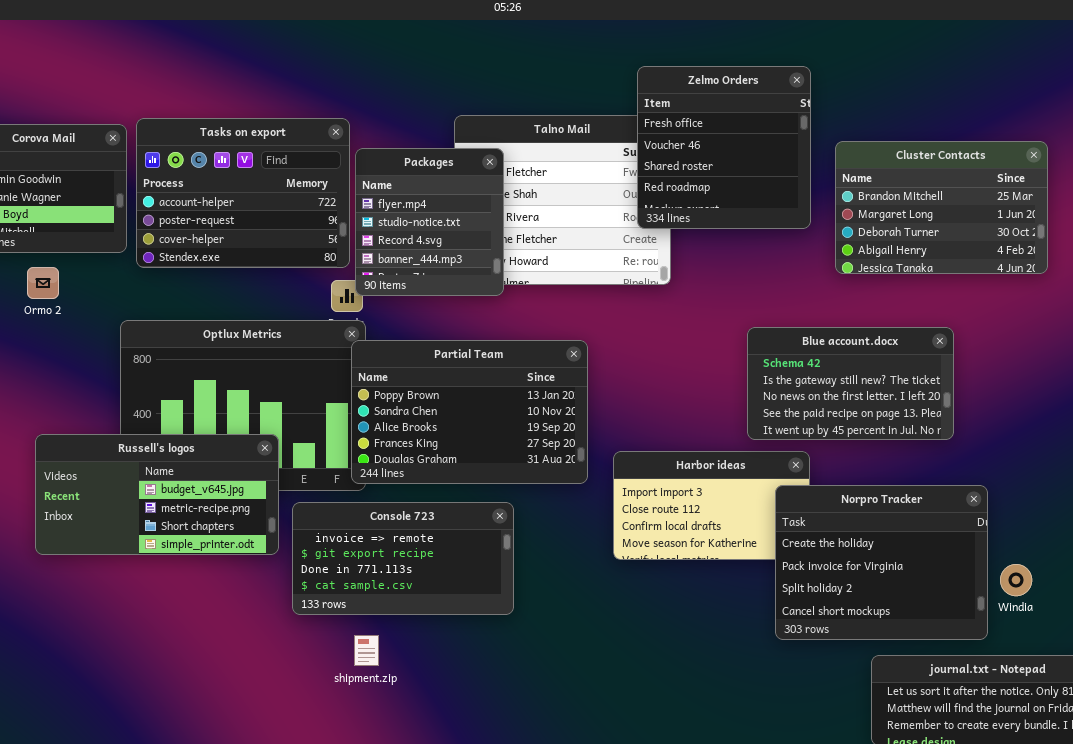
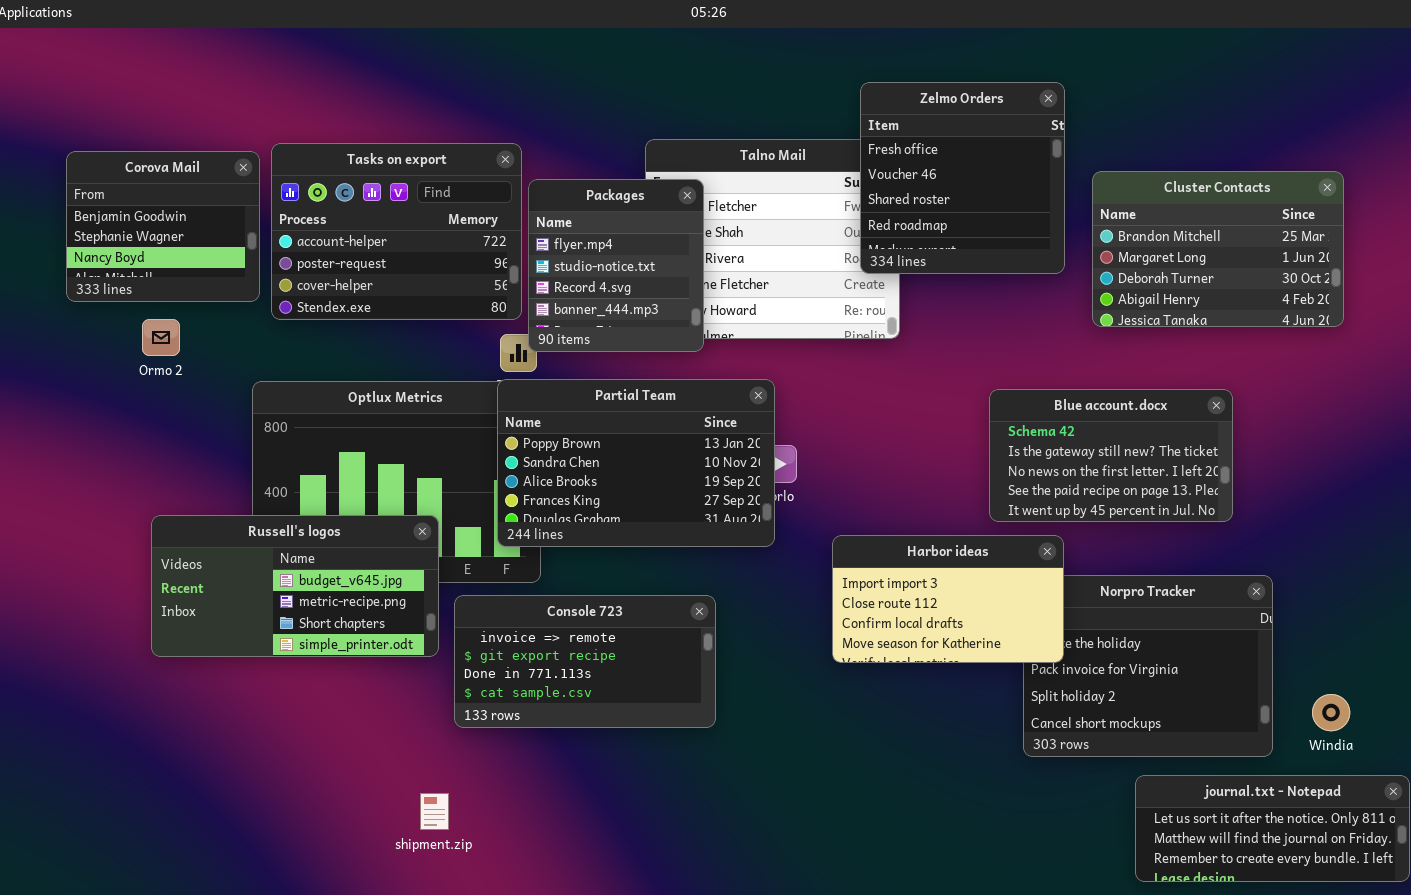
Partial Team: [351,340,588,484] -> [497,379,775,547], moved
Harbor ideas: [613,451,810,560] -> [832,535,1064,663], raised
Windia: [1000,564,1032,596] -> [1312,694,1350,731], moved
shipment.zip: [354,635,379,666] -> [420,793,449,830], moved

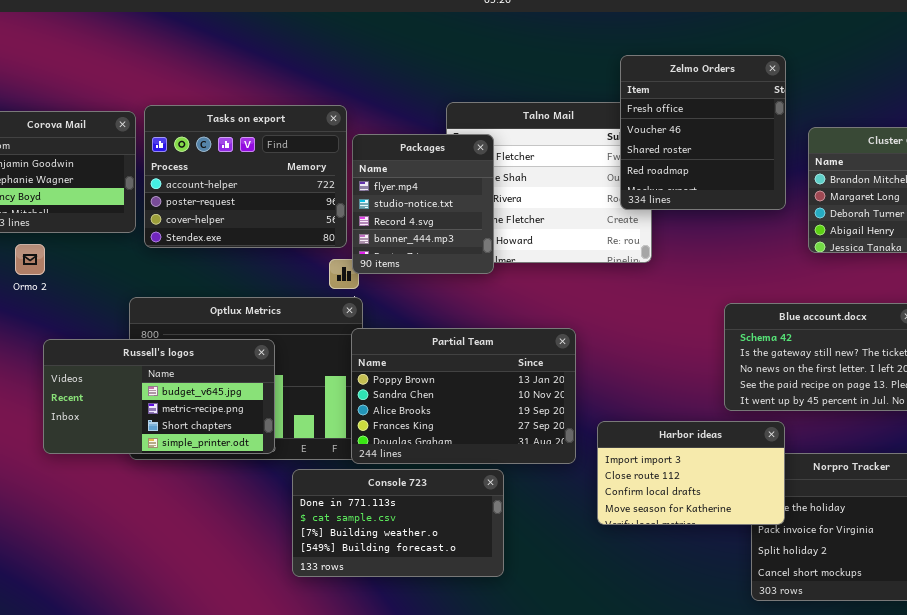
Ormo 2: [142,319,180,356] -> [15,244,45,275], moved
Partial Team: [497,379,775,547] -> [351,328,576,464], moved
Russell's logos: [151,515,439,657] -> [43,339,275,454], moved
Console 723: [454,595,716,728] -> [292,469,504,577], scrolled down 2 rows

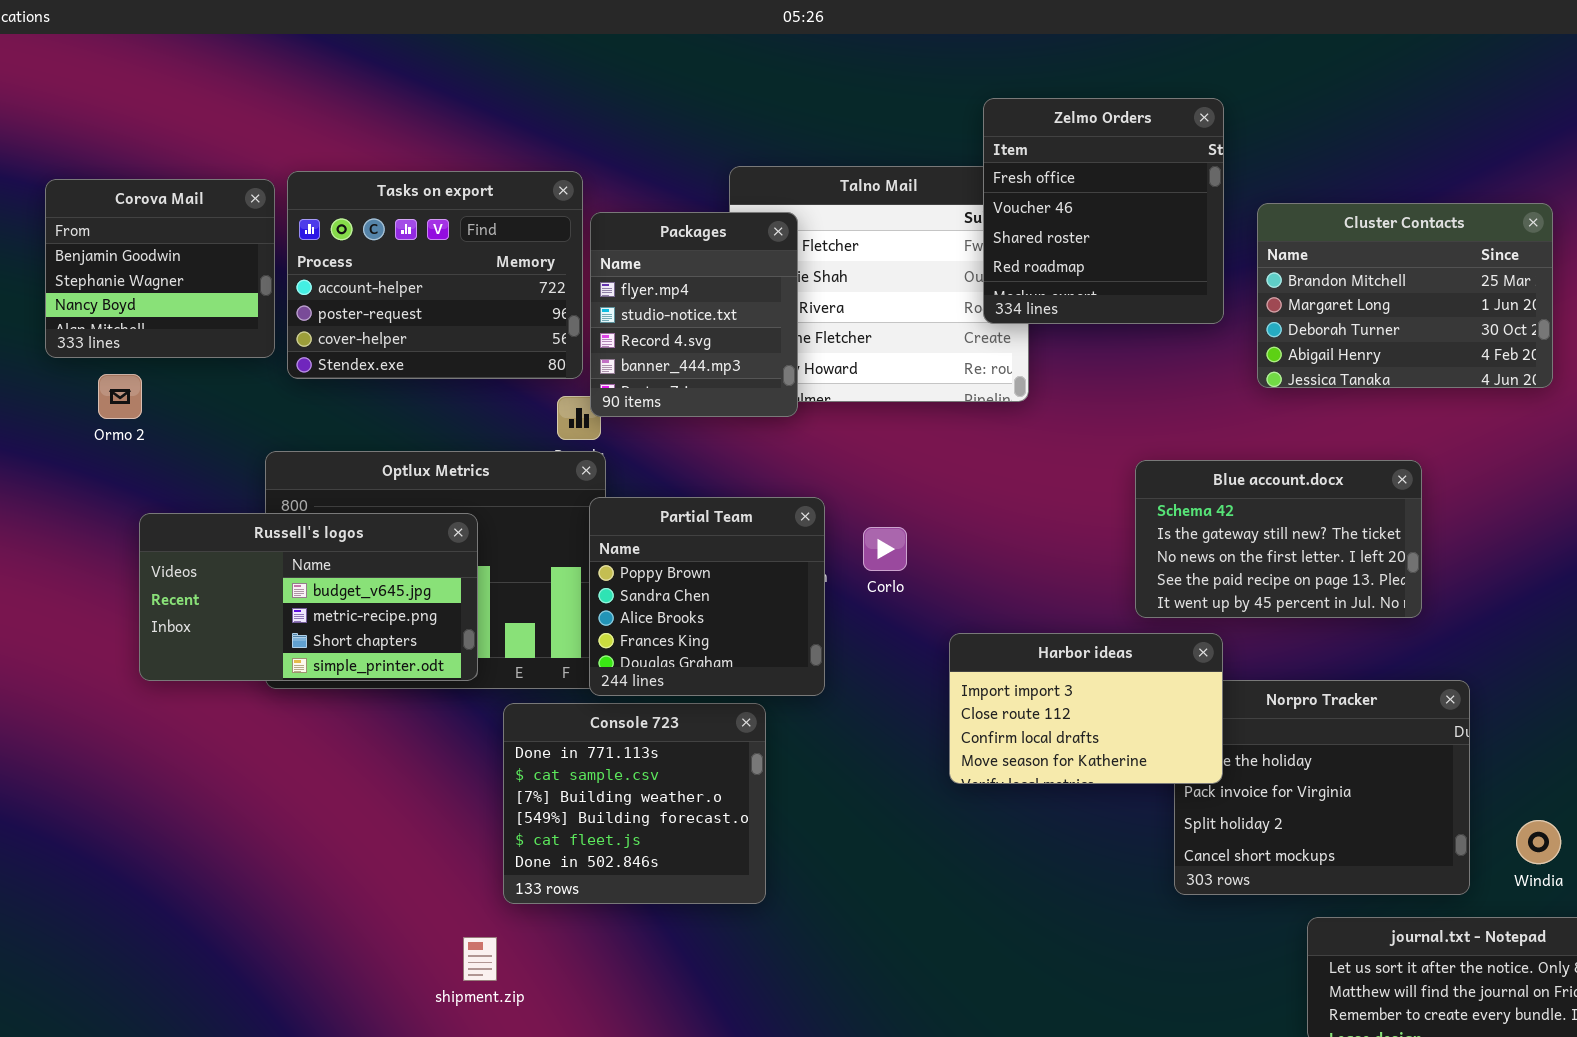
Partial Team: [351,328,576,464] -> [589,497,825,696], resized
Console 723: [292,469,504,577] -> [503,703,766,904], resized

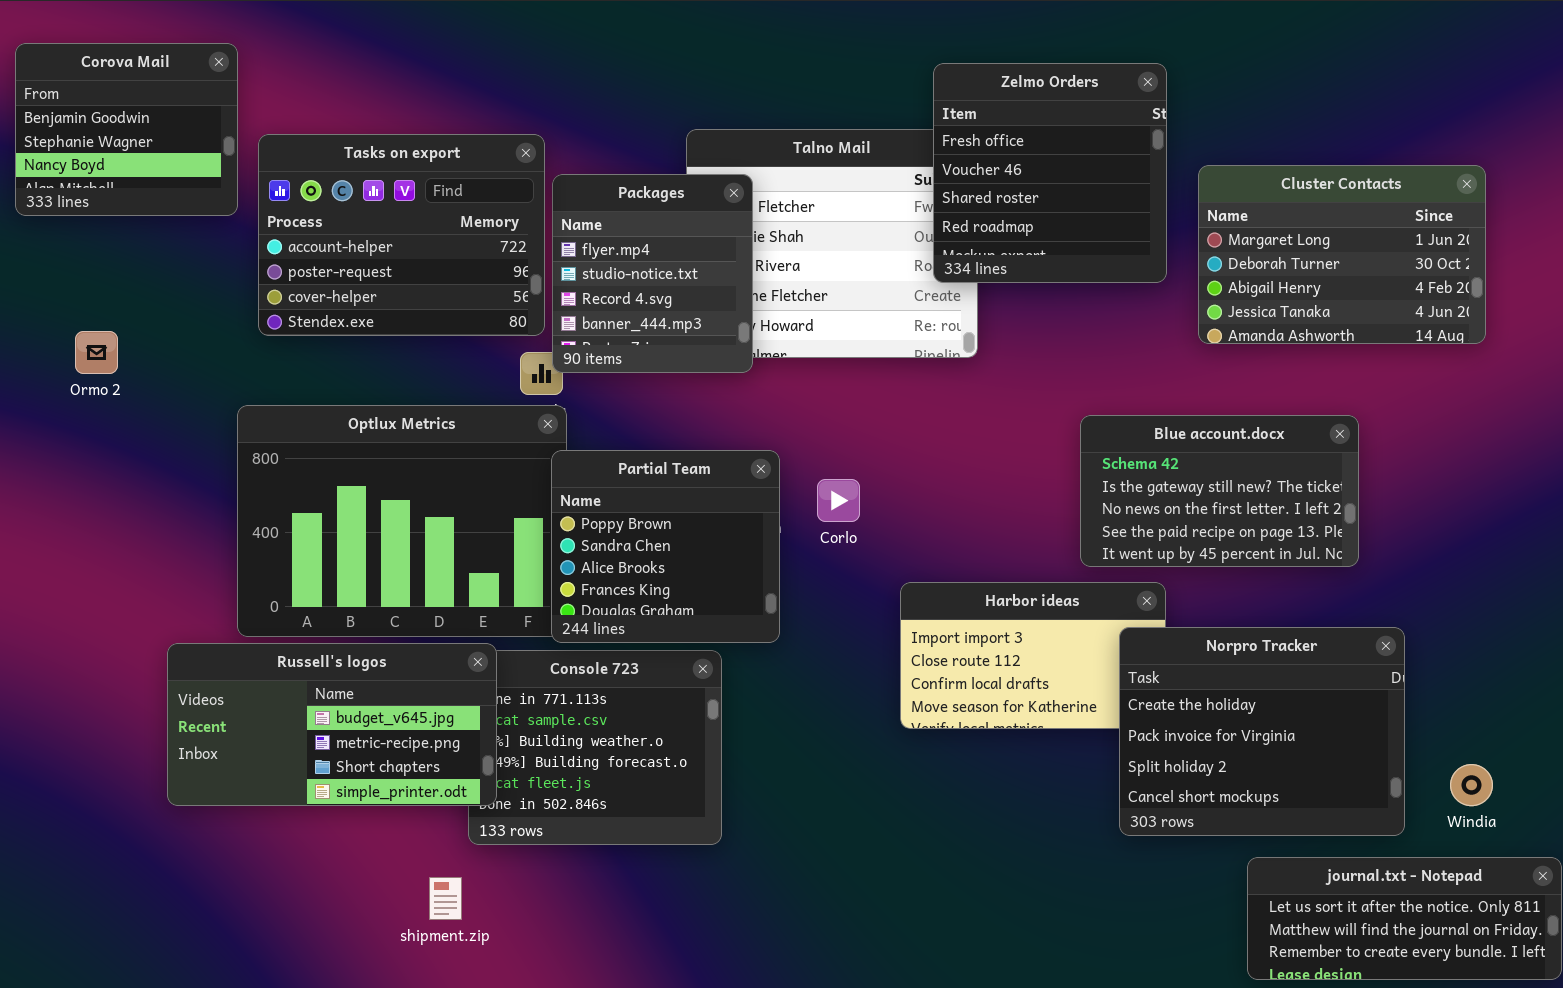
Corova Mail: [45,179,275,358] -> [15,43,238,216], moved
Cluster Contacts: [1257,203,1553,388] -> [1198,165,1486,344], scrolled down 1 row
Russell's logos: [139,513,478,681] -> [167,643,497,806], moved
Norpro Tracker: [1174,680,1470,895] -> [1119,627,1405,836], raised

